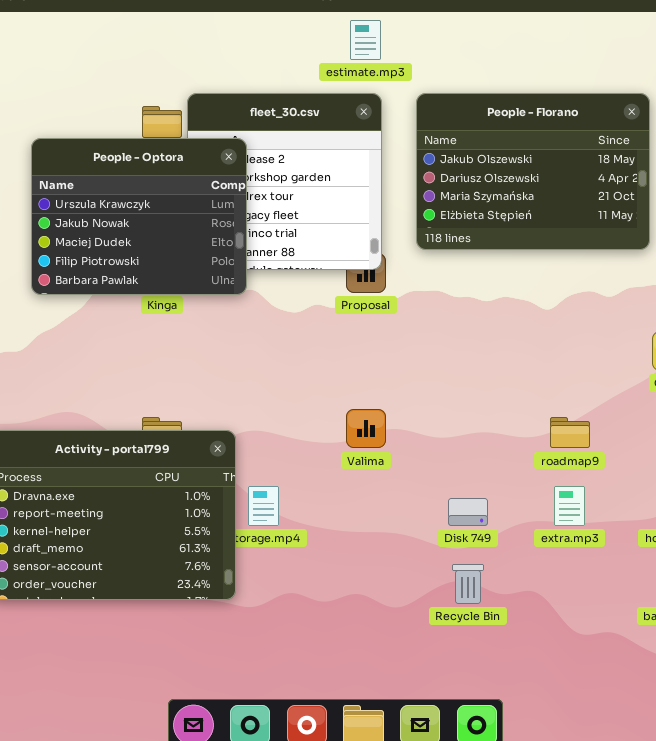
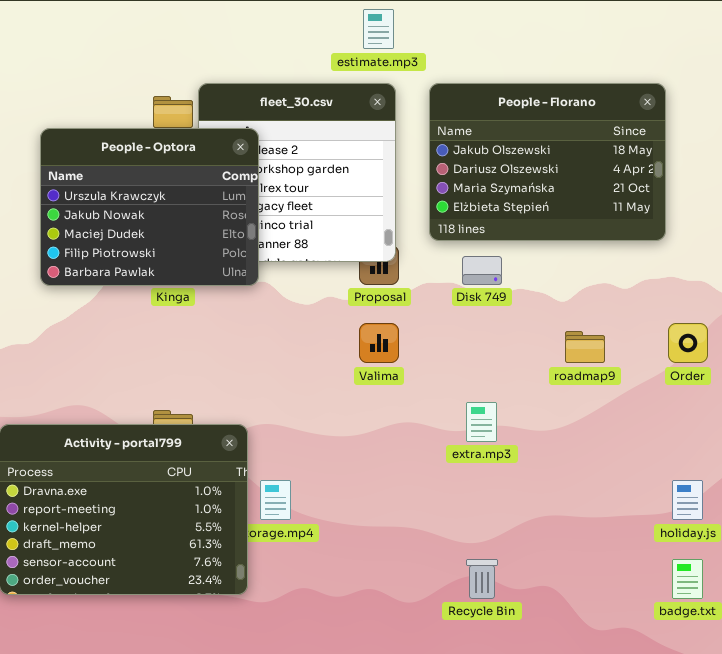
Valima: [346,409,386,448] -> [359,323,399,363], moved
roadmap9: [550,417,590,448] -> [565,331,605,363], moved
extra.mp3: [554,486,585,526] -> [466,402,497,442], moved
Disk 749: [448,498,488,526] -> [462,256,502,285], moved

